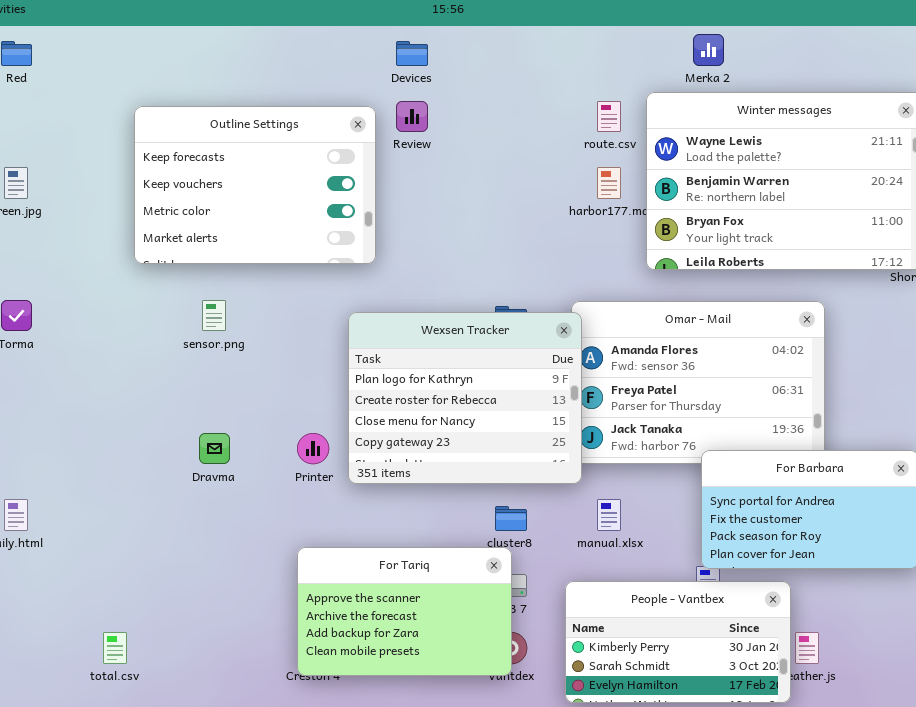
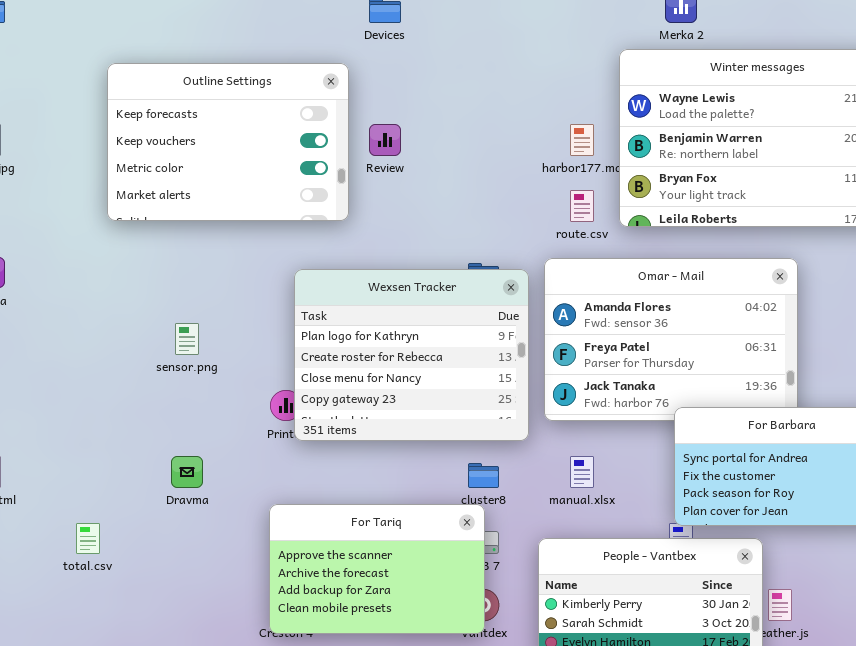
Review: [396,101,428,132] -> [369,124,401,156], moved
route.csv: [597,101,621,132] -> [570,190,594,222], moved
sensor.png: [202,300,226,331] -> [175,323,199,355], moved
Wexsen Tracker: [348,312,582,484] -> [294,269,529,441], moved
Dravma: [199,433,230,464] -> [171,456,203,488], moved
total.csv: [103,632,127,664] -> [76,523,100,554], moved

